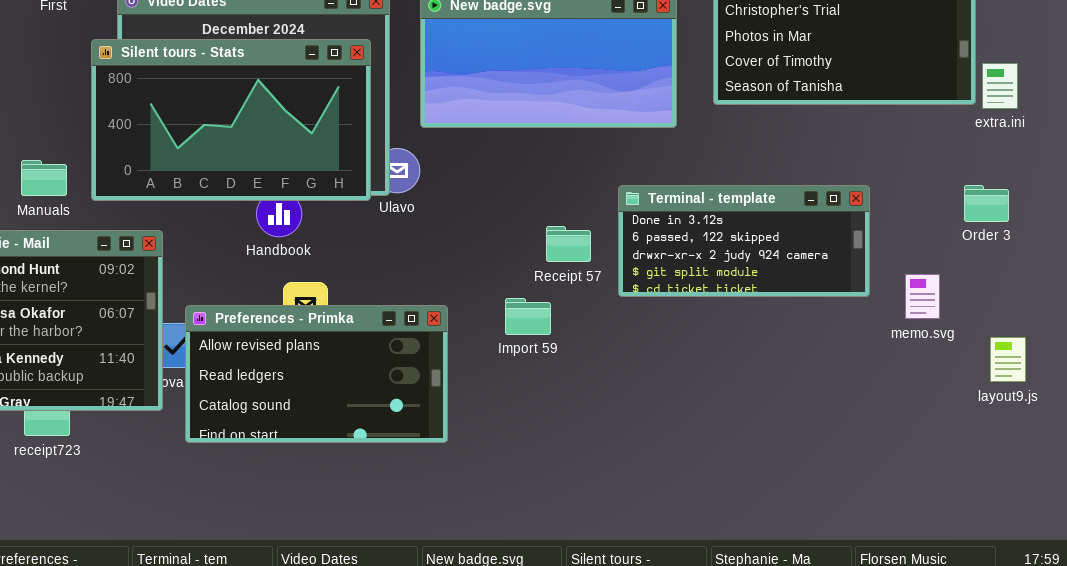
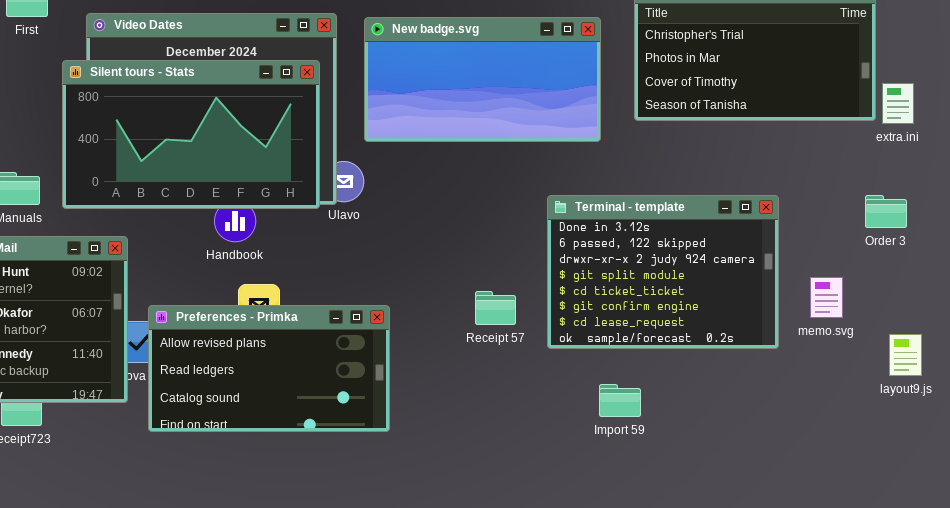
Terminal - template: [618,185,870,297] -> [547,195,779,349], resized
Receipt 57: [546,226,591,262] -> [475,291,516,325], moved
Import 59: [505,298,551,335] -> [599,384,641,417], moved

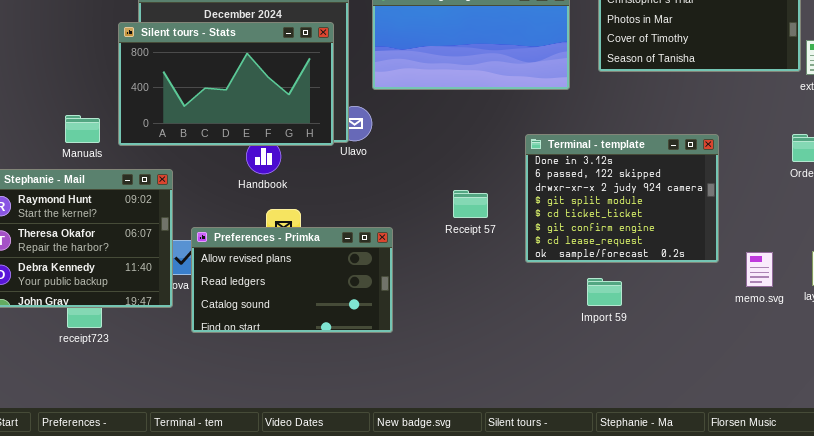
memo.svg: [810,277,843,318] -> [746,252,773,287], moved
Receipt 57: [475,291,516,325] -> [453,190,488,218], moved
Import 59: [599,384,641,417] -> [587,278,622,306], moved

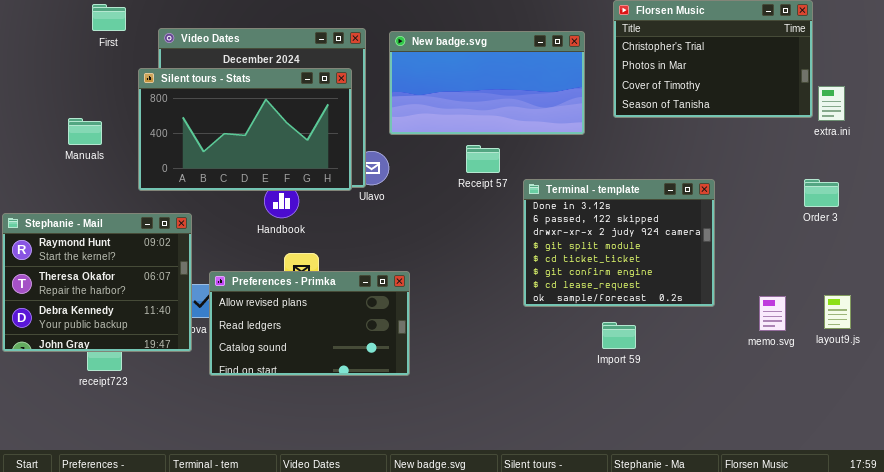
Manuals: [65,115,100,143] -> [68,118,102,145], moved
Terminal - template: [525,134,719,263] -> [523,179,715,307], moved
Receipt 57: [453,190,488,218] -> [466,145,500,173], moved

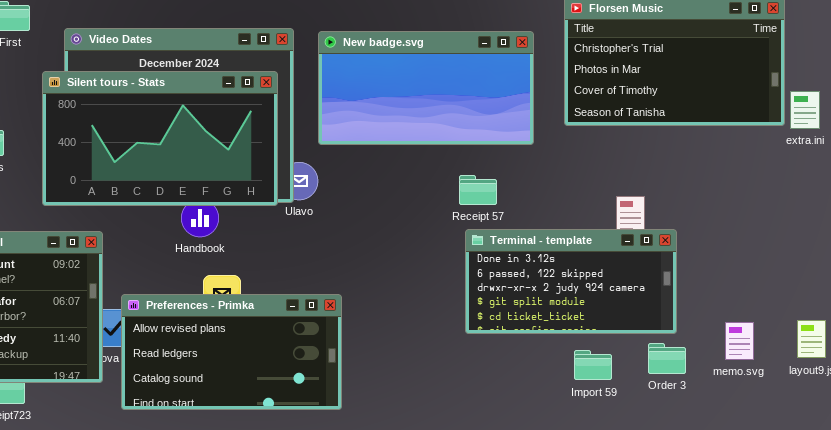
Receipt 57: [466,145,500,173] -> [459,175,497,205], moved
Terminal - template: [523,179,715,307] -> [465,229,677,334], resized
Order 3: [804,179,839,207] -> [648,343,686,374], moved
Import 59: [602,322,636,349] -> [574,350,612,380], moved

